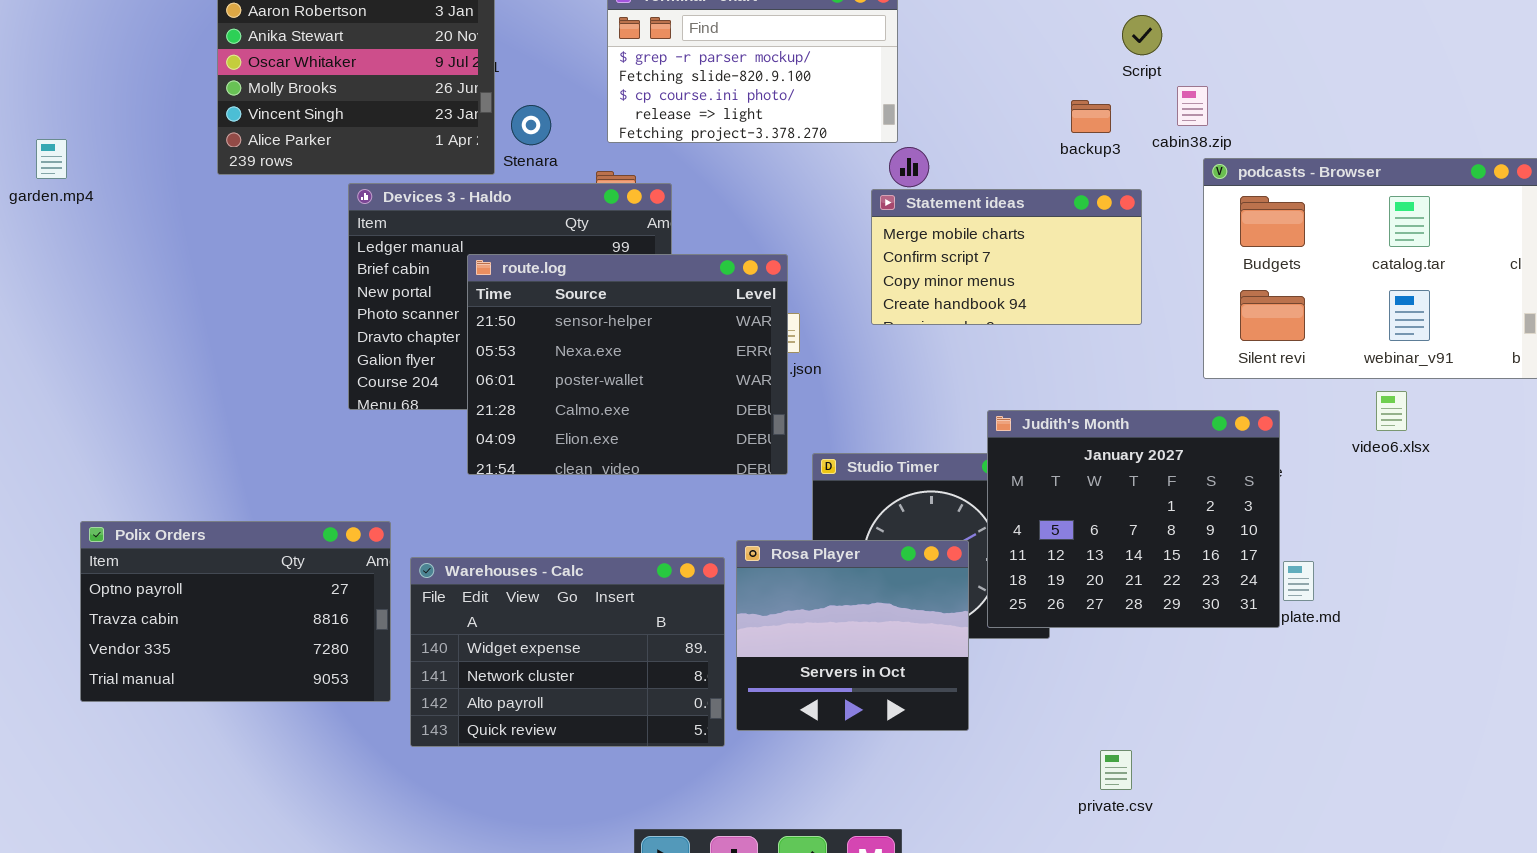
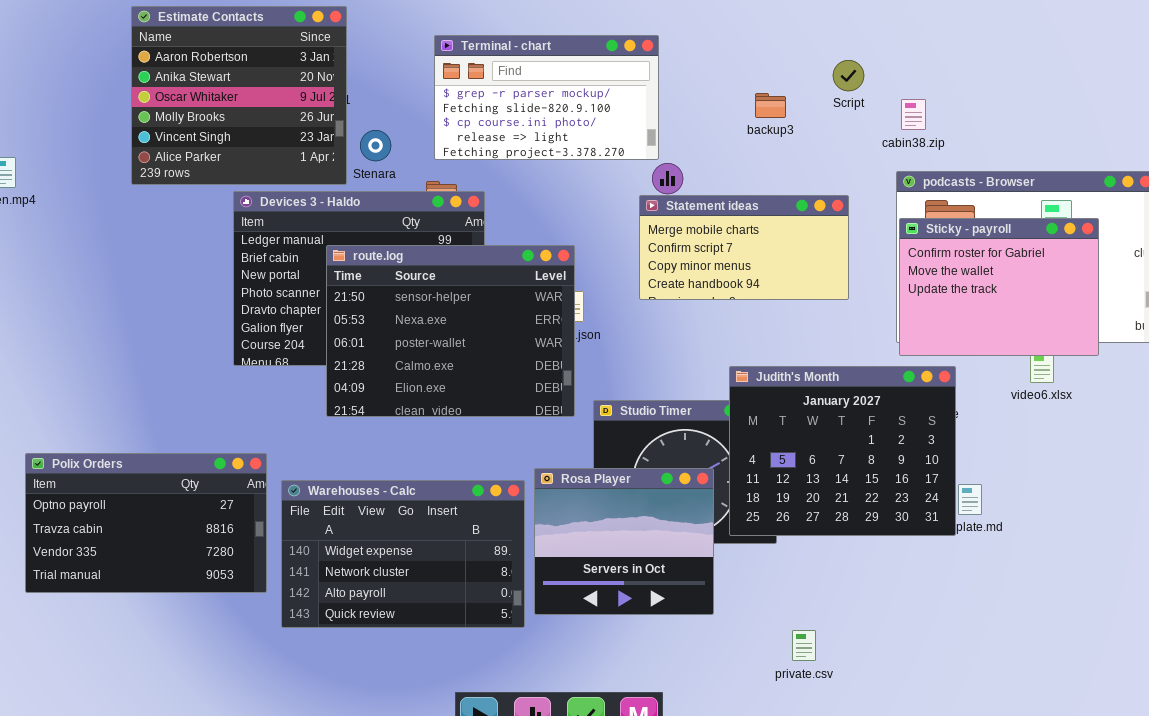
cabin38.zip: [1177,86,1208,126] -> [901,99,926,130], moved
backup3: [1071,100,1111,133] -> [755,93,786,118], moved
Sticky - payroll: none -> [899,218,1099,356], opened
private.csv: [1100,750,1132,790] -> [792,630,816,661], moved

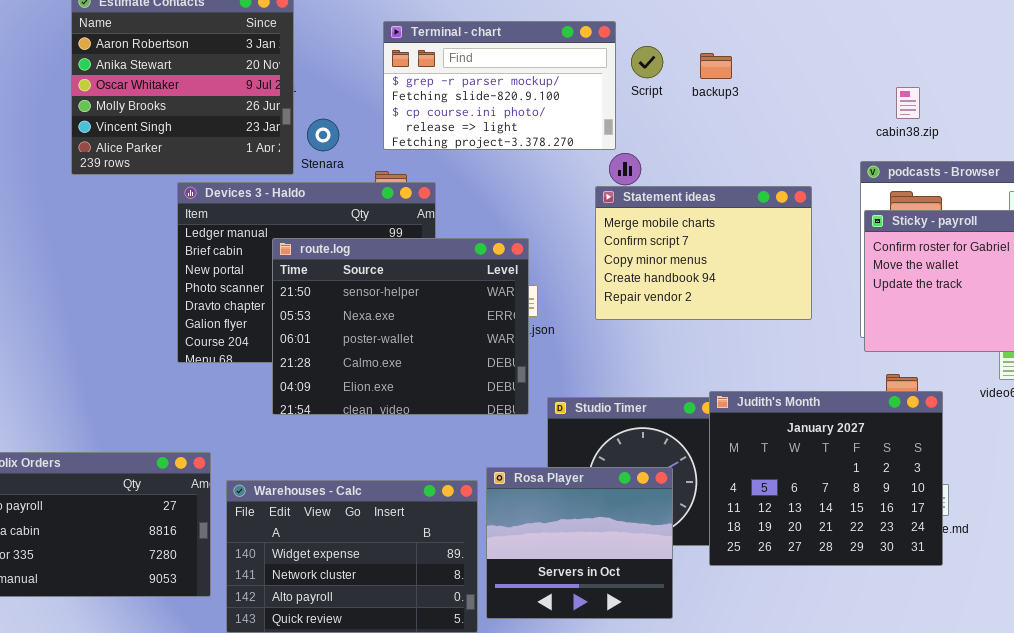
Script: [833,60,864,91] -> [631,46,663,78], moved
backup3: [755,93,786,118] -> [700,53,732,79], moved
cabin38.zip: [901,99,926,130] -> [896,87,920,119], moved
Statement ideas: [639,195,849,300] -> [595,186,812,320], resized
Judith's Month: [729,366,956,536] -> [709,391,943,566], moved

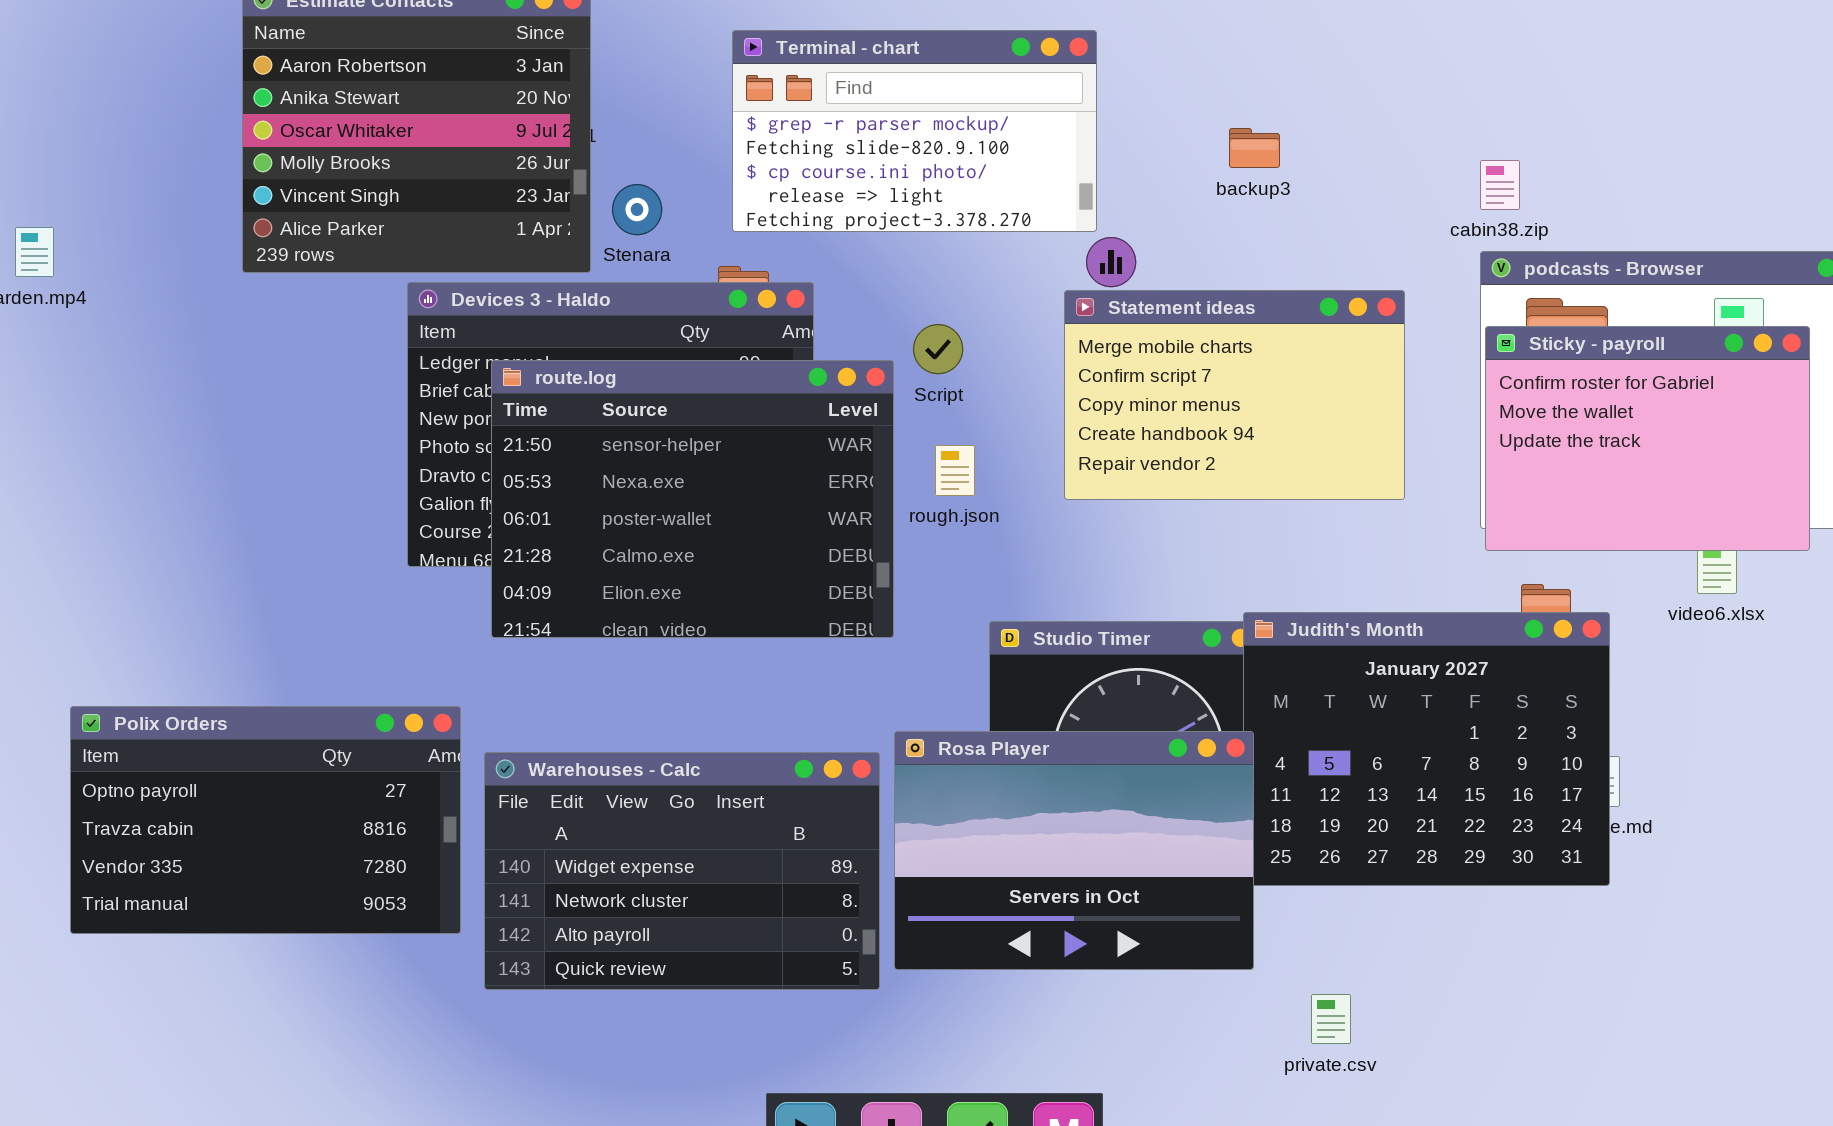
Script: [631,46,663,78] -> [913,324,963,374], moved
backup3: [700,53,732,79] -> [1229,128,1280,168], moved
cabin38.zip: [896,87,920,119] -> [1480,160,1520,210], moved
route.log: [272,238,529,415] -> [491,360,894,638], moved
Rosa Player: [486,467,673,619] -> [894,731,1254,970], resized

